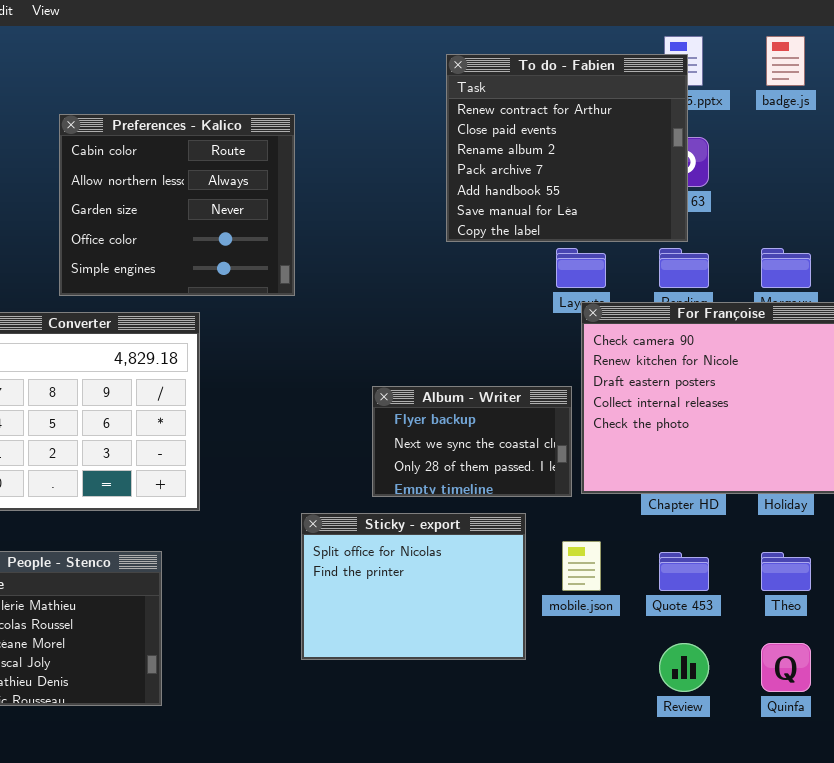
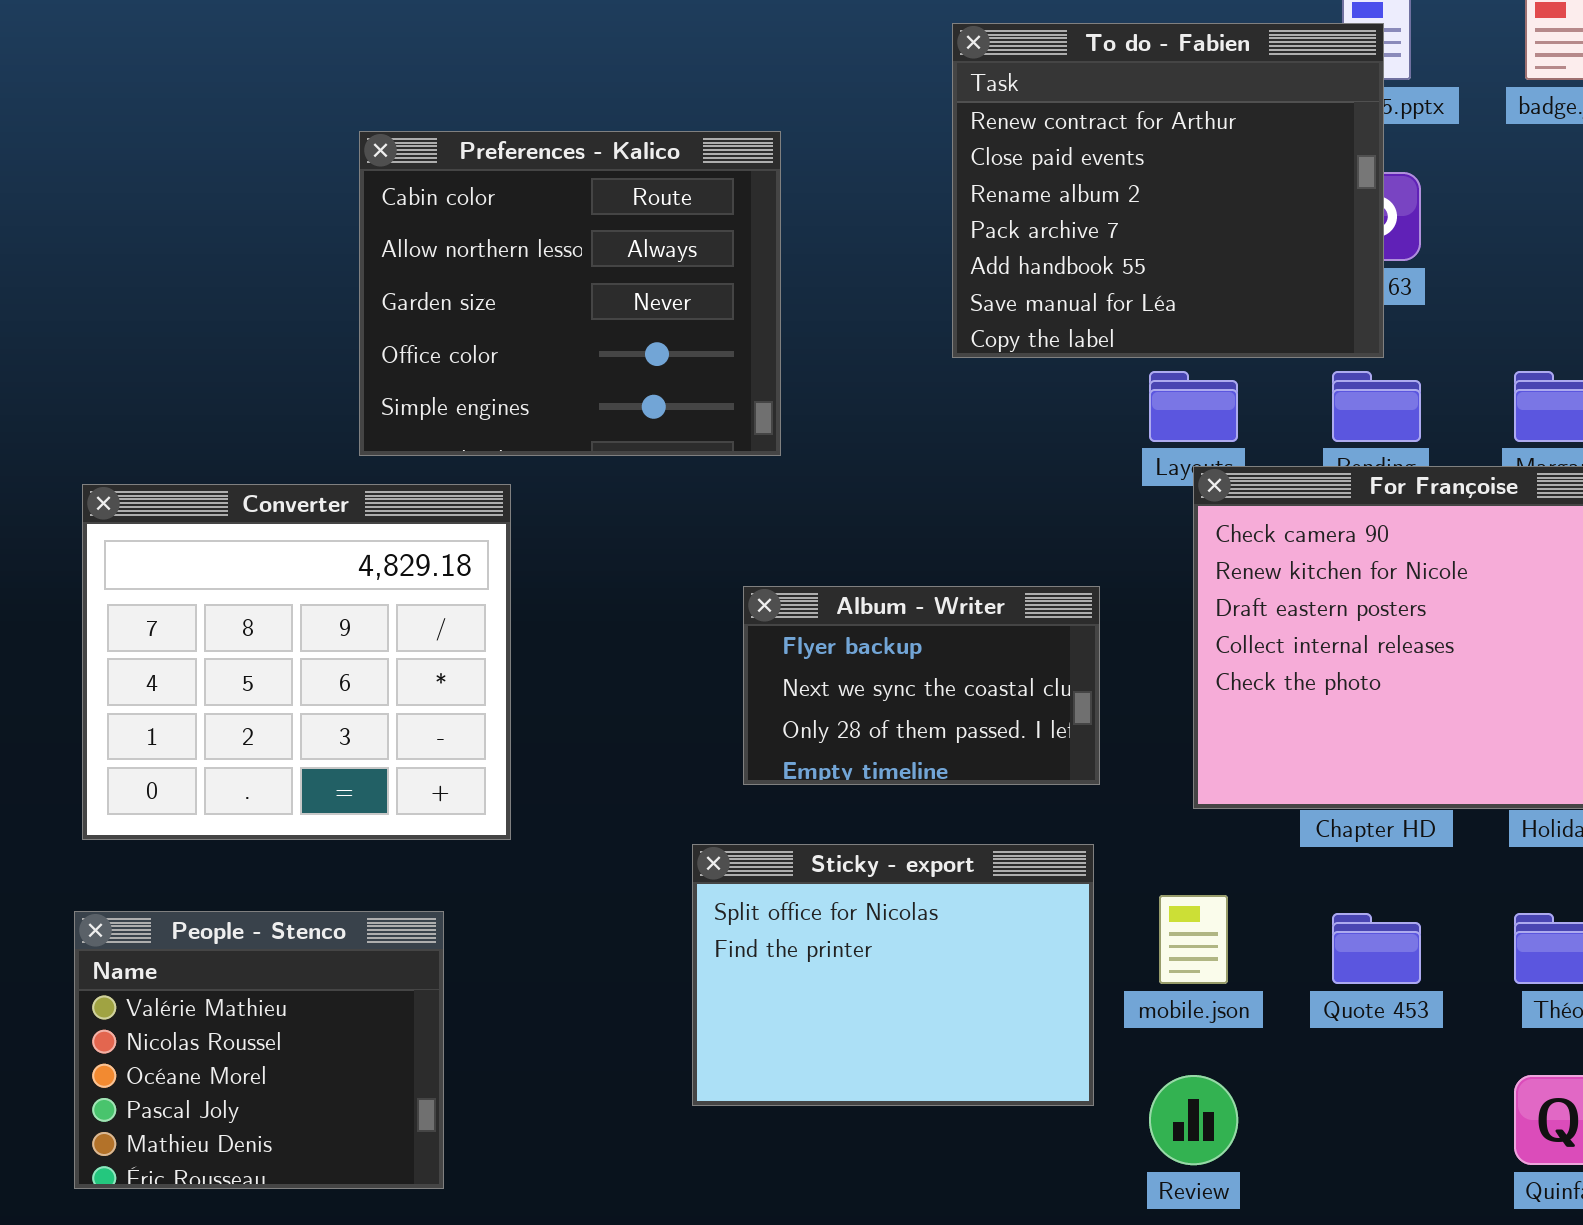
Preferences - Kalico: [59,114,295,296] -> [359,131,781,456], moved
Album - Writer: [372,386,572,497] -> [743,586,1100,785], moved
Review: [659,643,709,692] -> [1149,1075,1238,1165], moved

